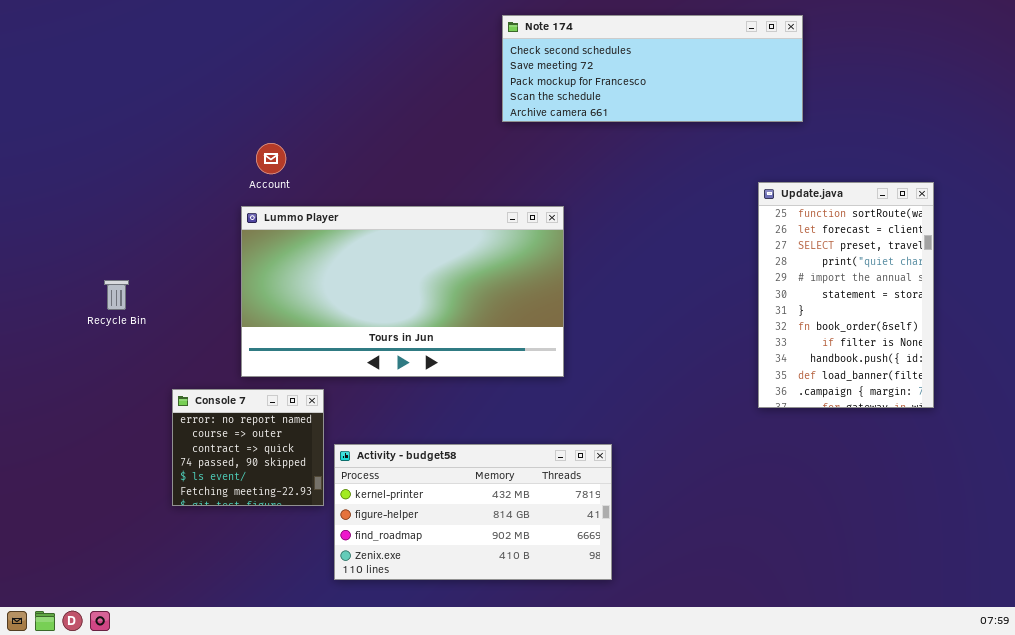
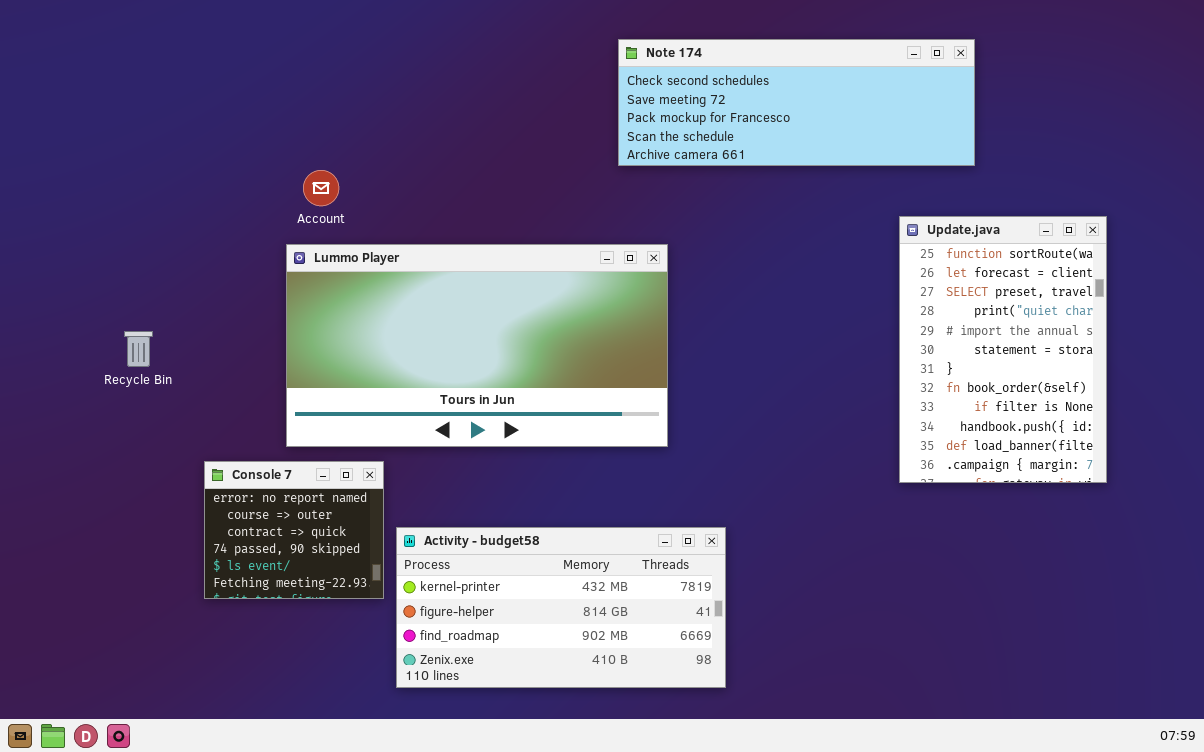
Note 174: [502,15,803,122] -> [618,39,975,166], moved

